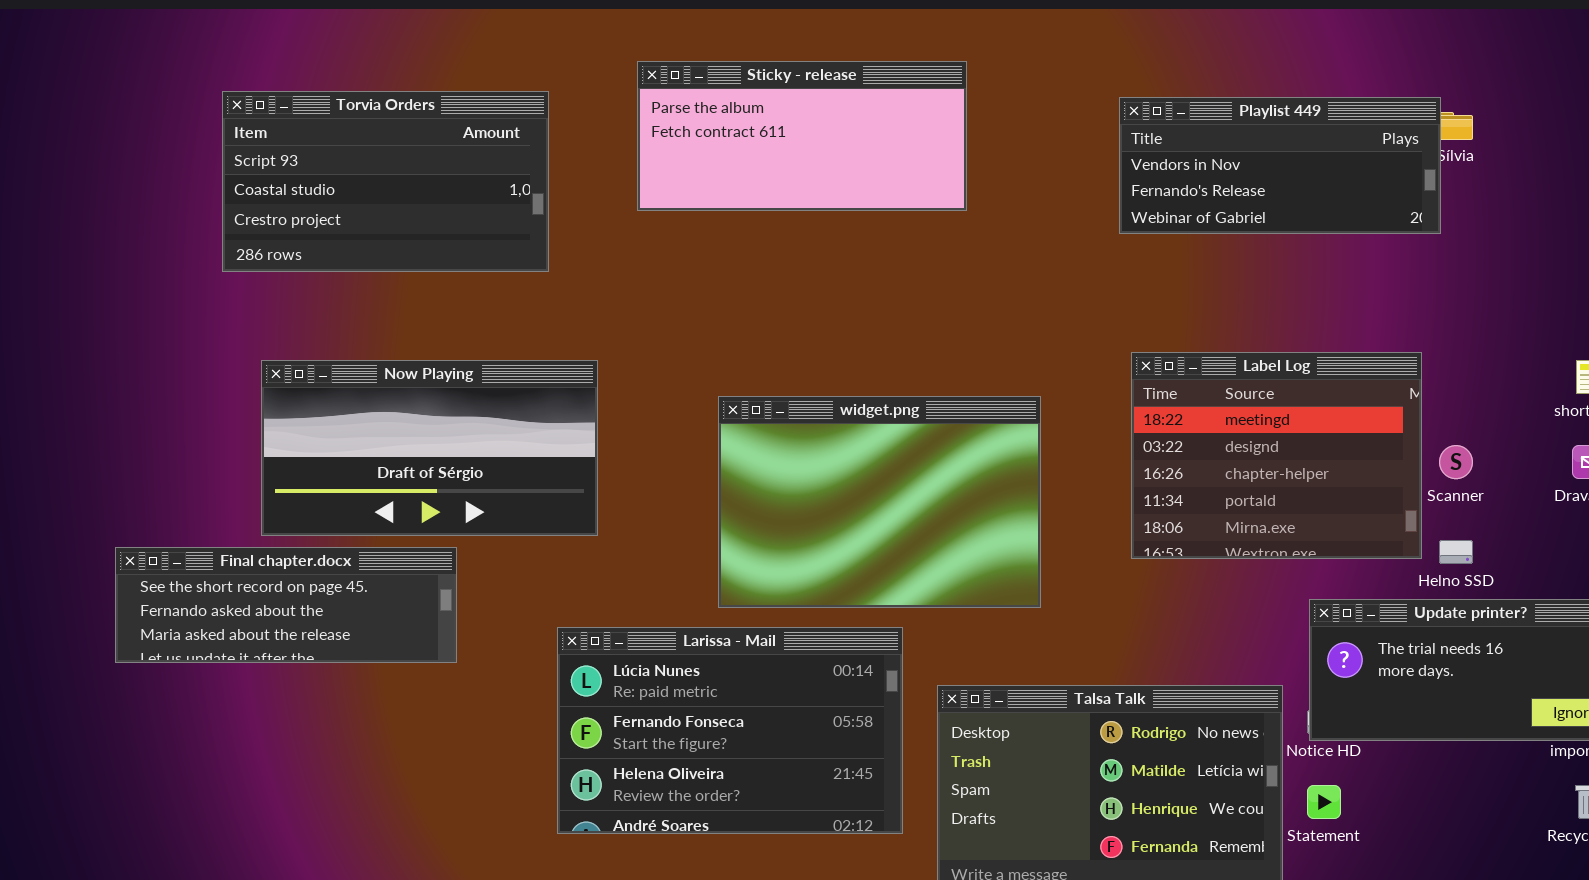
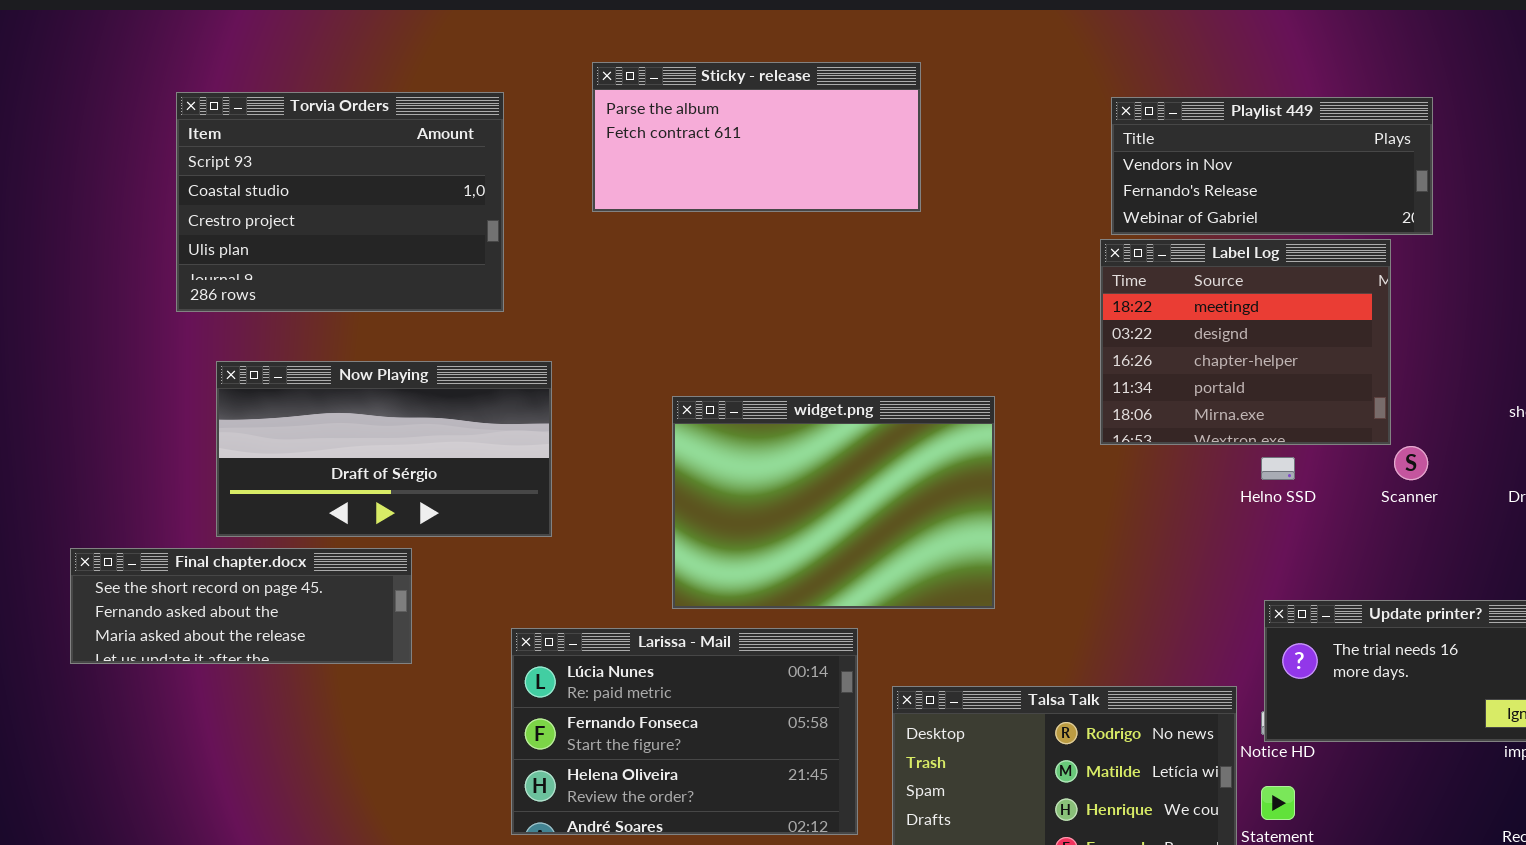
Torvia Orders: [222,91,549,272] -> [176,92,504,312], resized
Playlist 449: [1119,97,1441,234] -> [1111,97,1433,235], moved
Label Log: [1131,352,1422,559] -> [1100,239,1391,445], moved
Helno SSD: [1439,540,1473,564] -> [1261,457,1295,480], moved

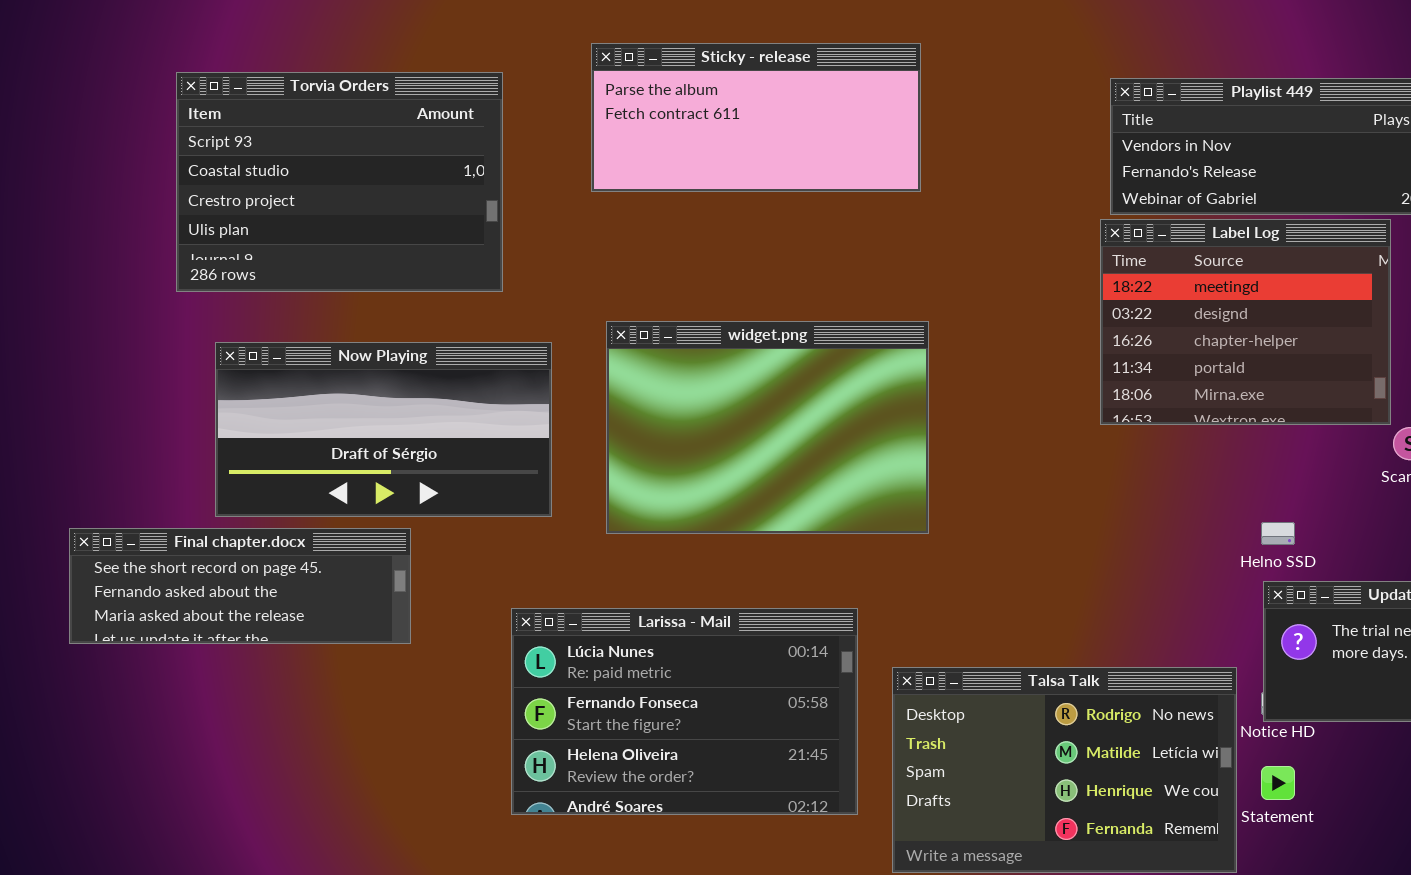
widget.png: [672,396,995,609] -> [606,321,929,534], moved
Helno SSD: [1261,457,1295,480] -> [1261,522,1295,545], moved

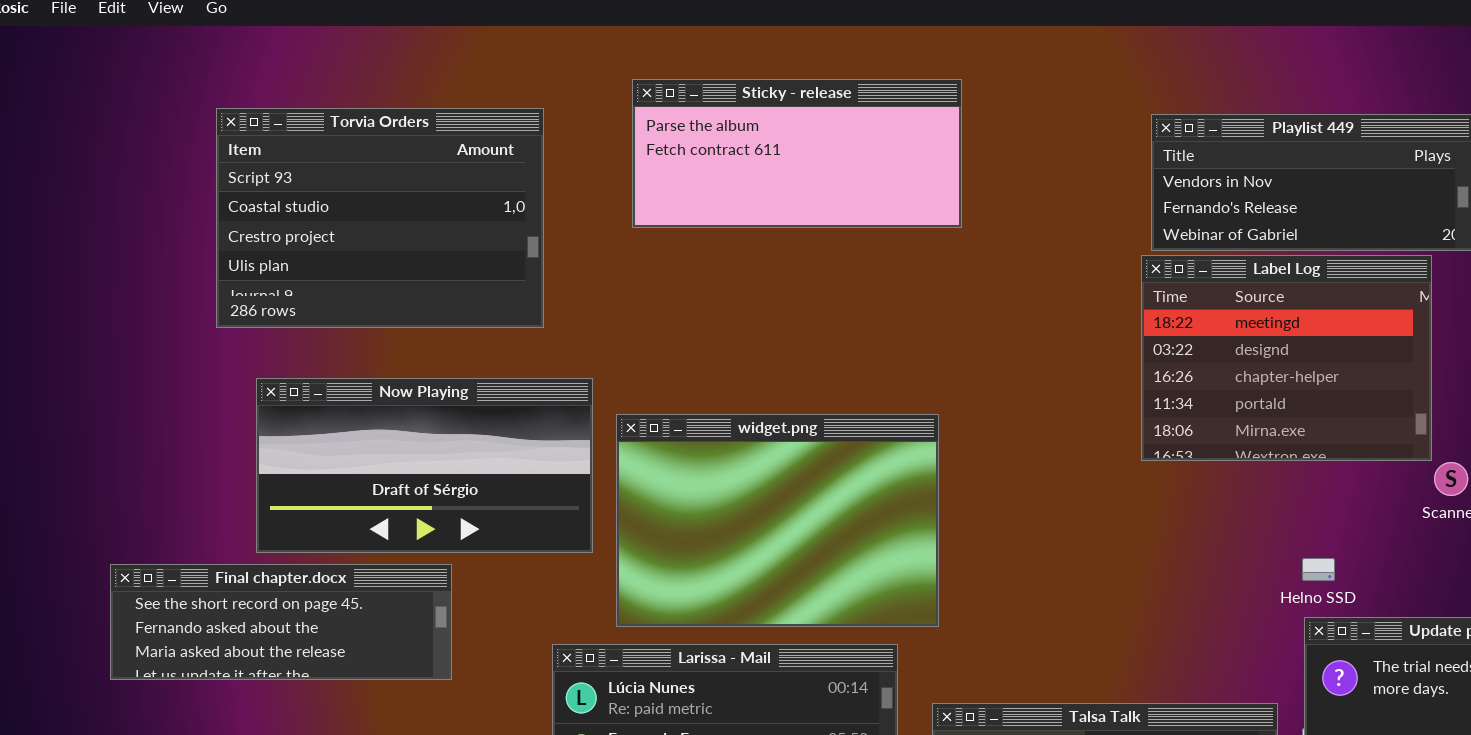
widget.png: [606,321,929,534] -> [616,414,939,627], moved

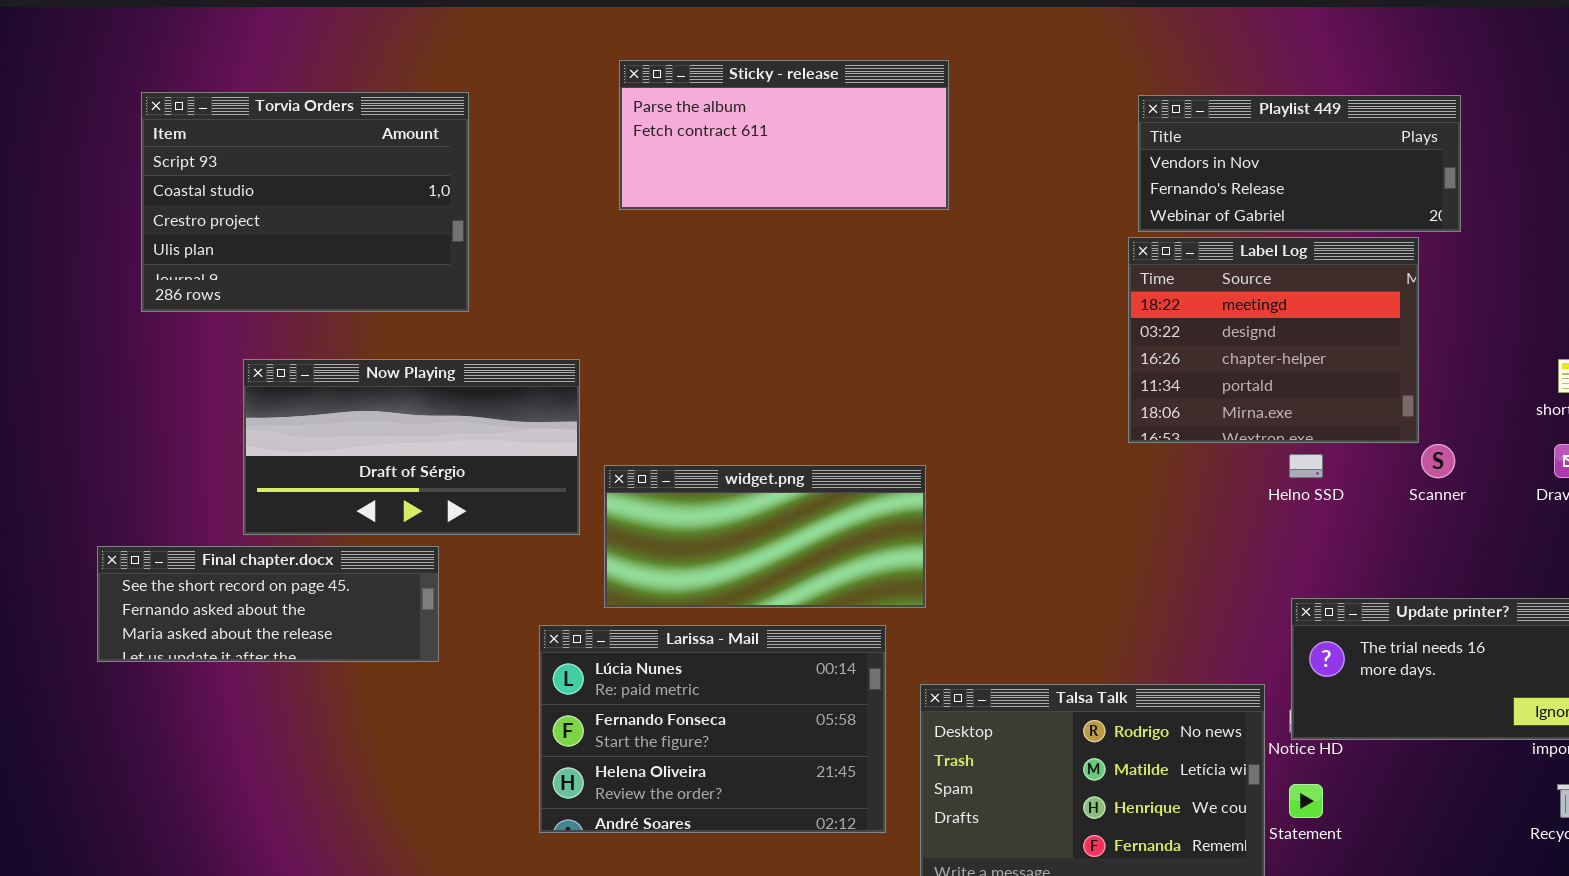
Torvia Orders: [216,108,544,328] -> [141,92,469,312], moved
widget.png: [616,414,939,627] -> [604,465,926,608], resized
Helno SSD: [1302,558,1335,581] -> [1289,454,1323,478], moved

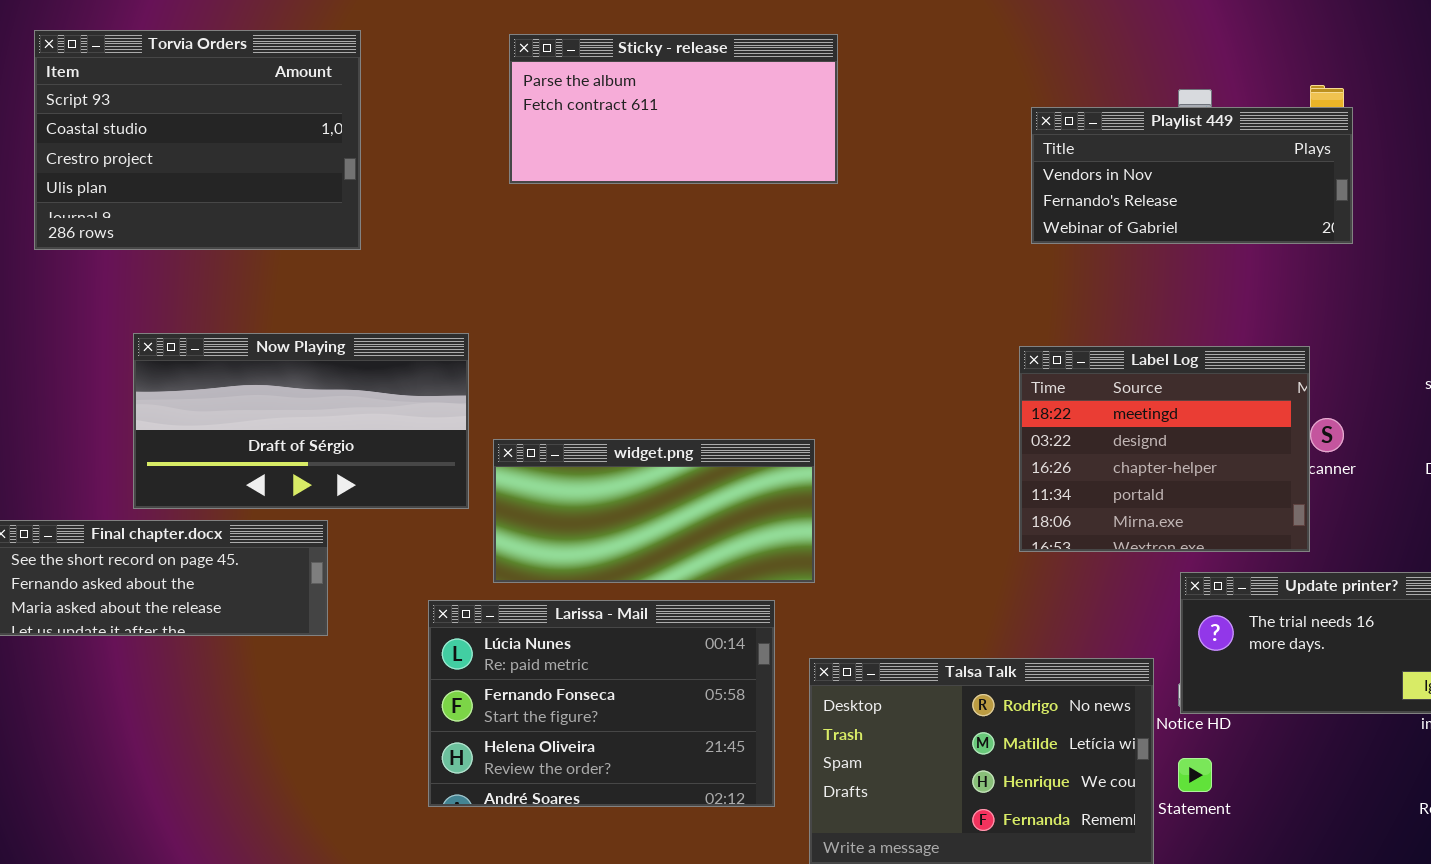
Torvia Orders: [141,92,469,312] -> [34,30,361,250], moved
Playlist 449: [1138,95,1461,232] -> [1031,107,1353,244], moved
Label Log: [1128,237,1419,443] -> [1019,346,1310,552], moved

